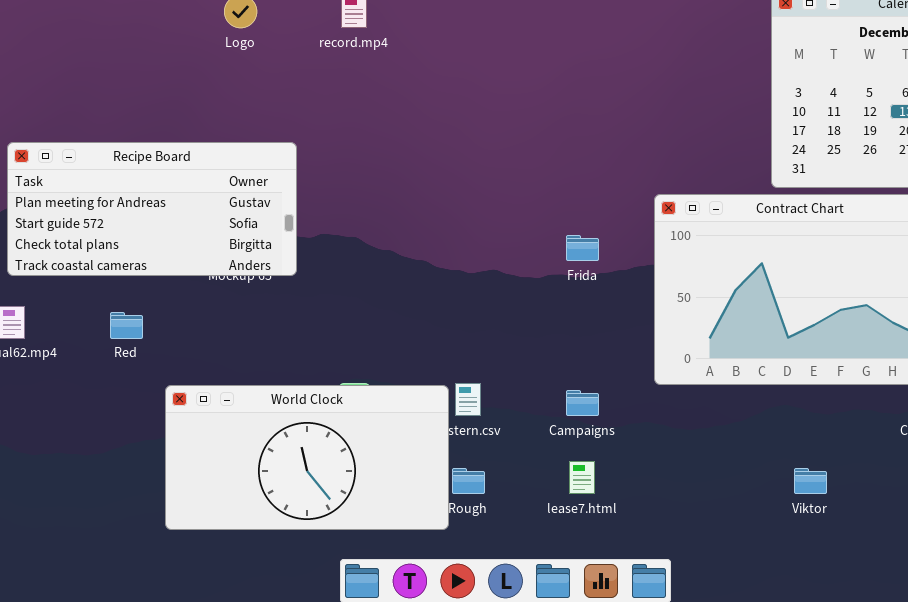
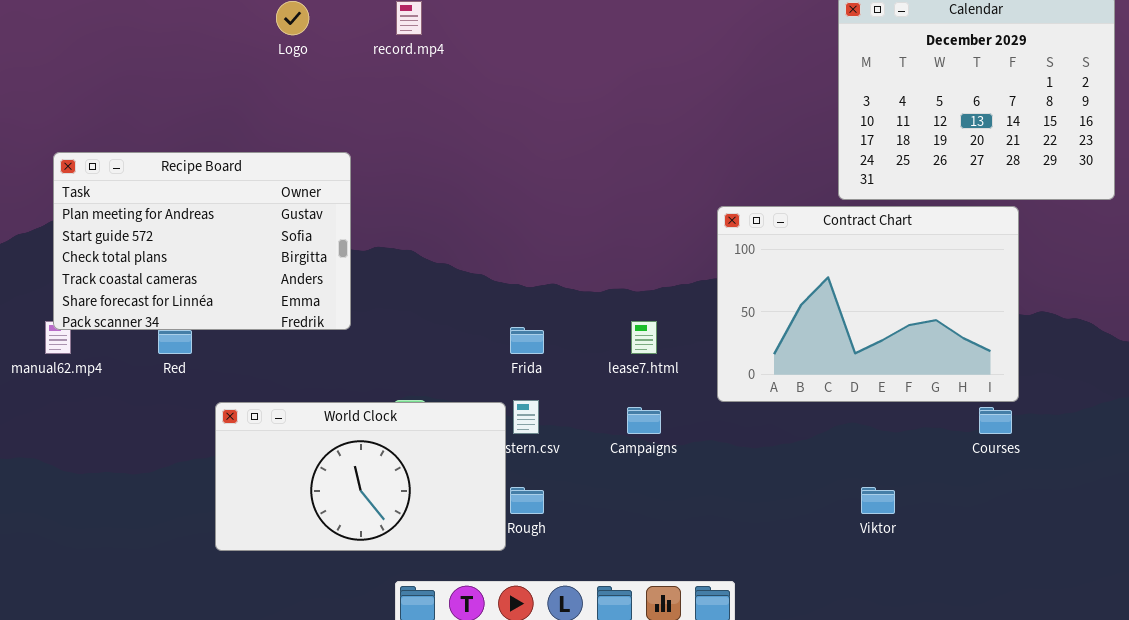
Recipe Board: [7,142,297,276] -> [53,152,351,330], resized
Frida: [566,235,599,261] -> [510,327,544,354], moved
lease7.html: [569,461,595,494] -> [631,321,657,354], moved

